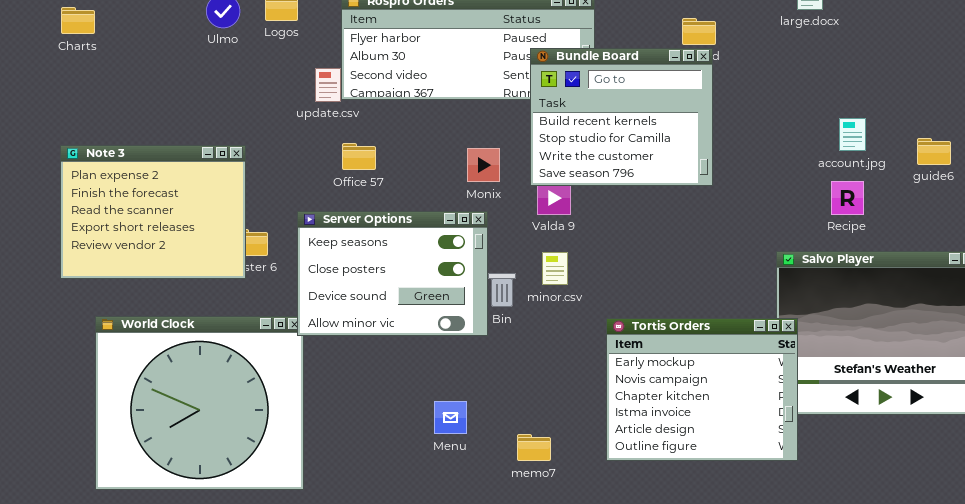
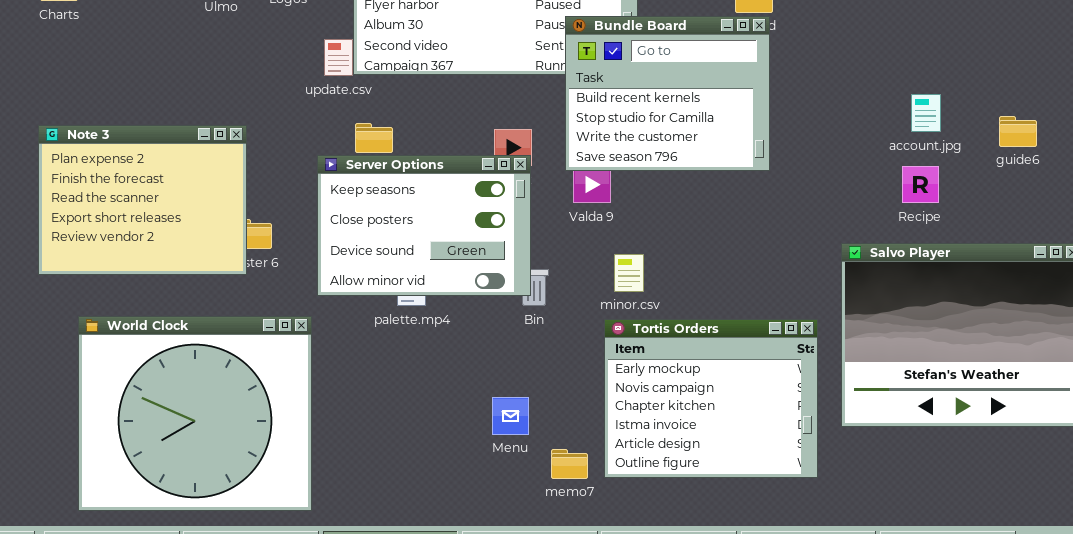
Server Options: [297,211,488,336] -> [317,155,531,296], moved
minor.csv: [542,252,568,285] -> [614,254,644,292], moved
Tortis Orders: [606,318,798,461] -> [604,319,818,478], moved
Menu: [434,401,467,434] -> [492,397,529,435], moved

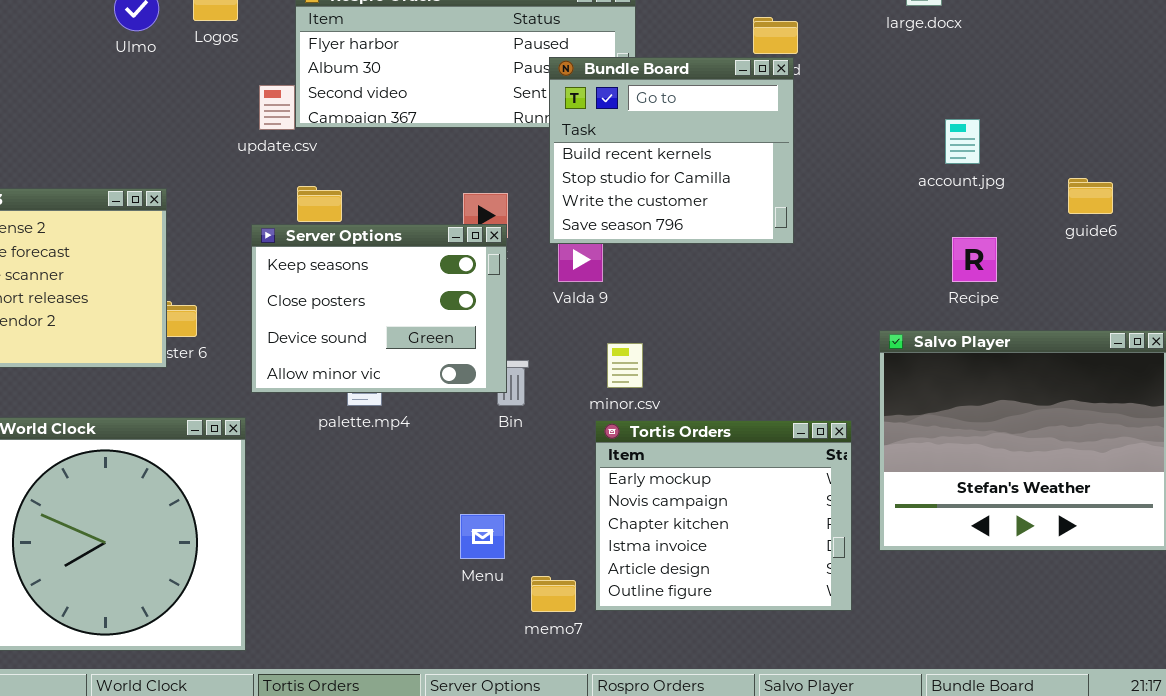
account.jpg: [911,94,941,132] -> [945,119,980,164], moved

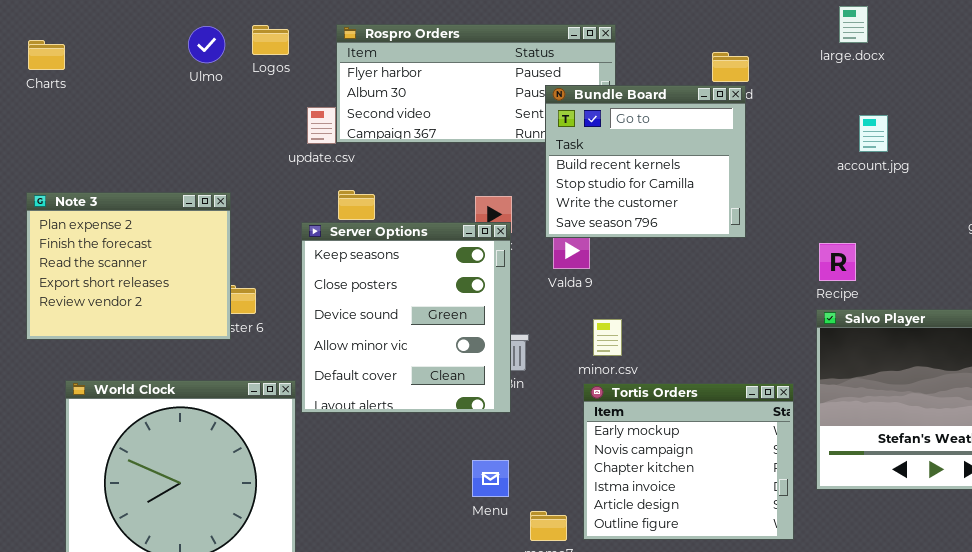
account.jpg: [945,119,980,164] -> [859,115,888,152], moved
Server Options: [251,224,507,393] -> [301,222,511,413], resized
Recipe: [952,237,997,282] -> [819,243,856,281], moved

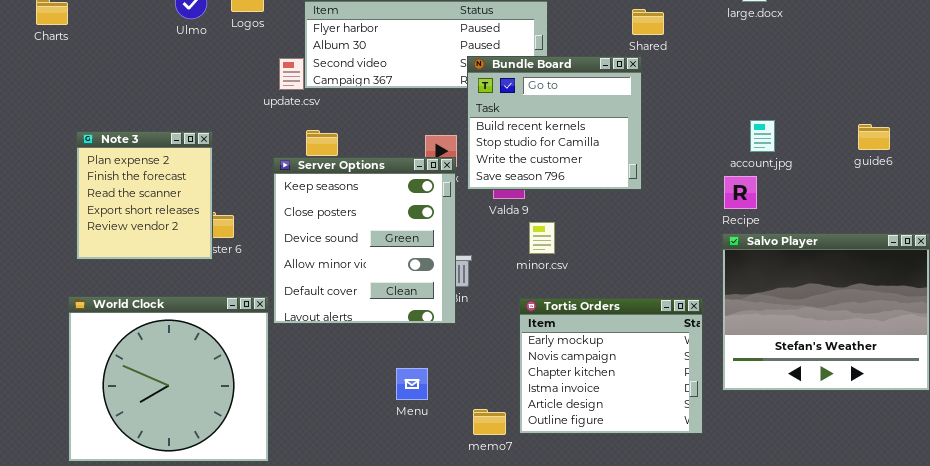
Bundle Board: [545,85,746,238] -> [467,56,642,190], moved
account.jpg: [859,115,888,152] -> [750,120,775,152], moved
Note 3: [26,192,231,340] -> [76,131,213,260], resized
minor.csv: [593,319,622,356] -> [529,222,555,254], moved
Menu: [472,460,509,497] -> [396,368,428,400], moved

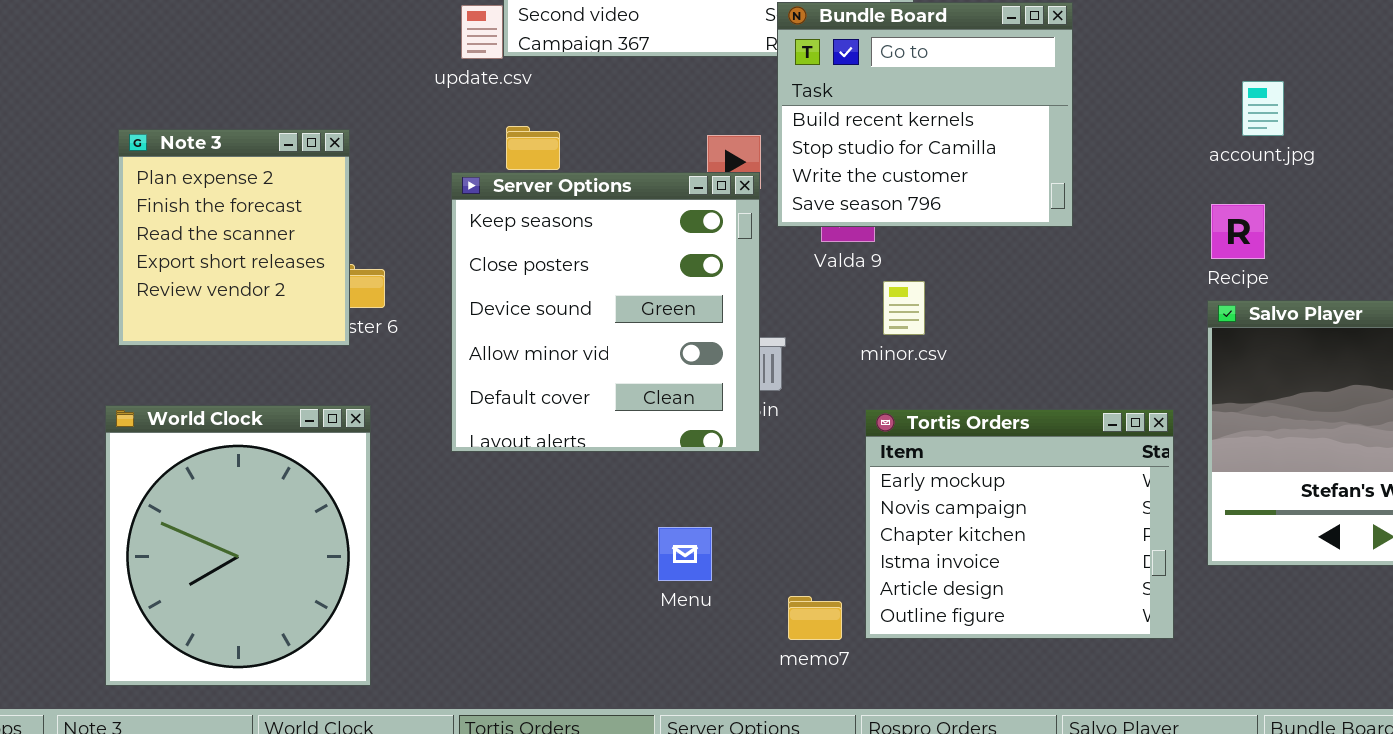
account.jpg: [750,120,775,152] -> [1242,81,1284,136], moved
World Clock: [68,296,269,462] -> [105,405,371,686], resized

